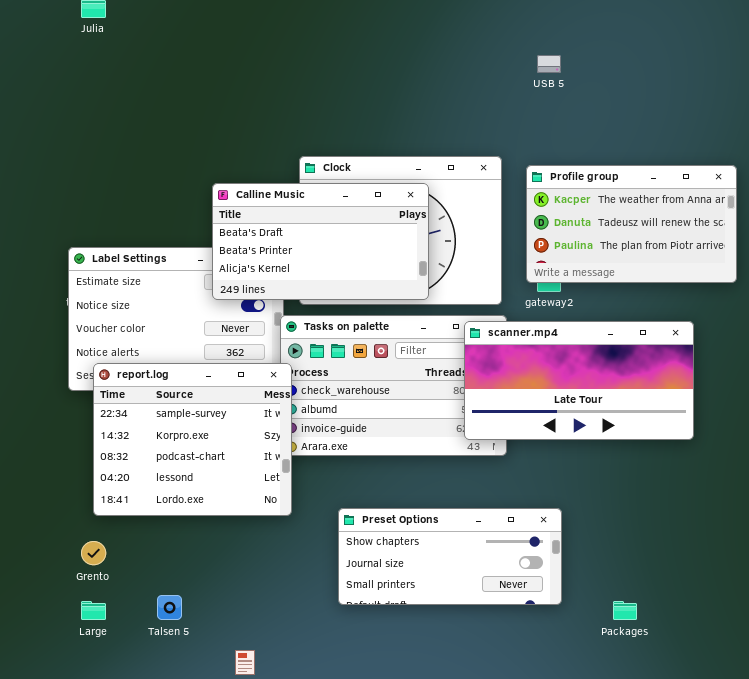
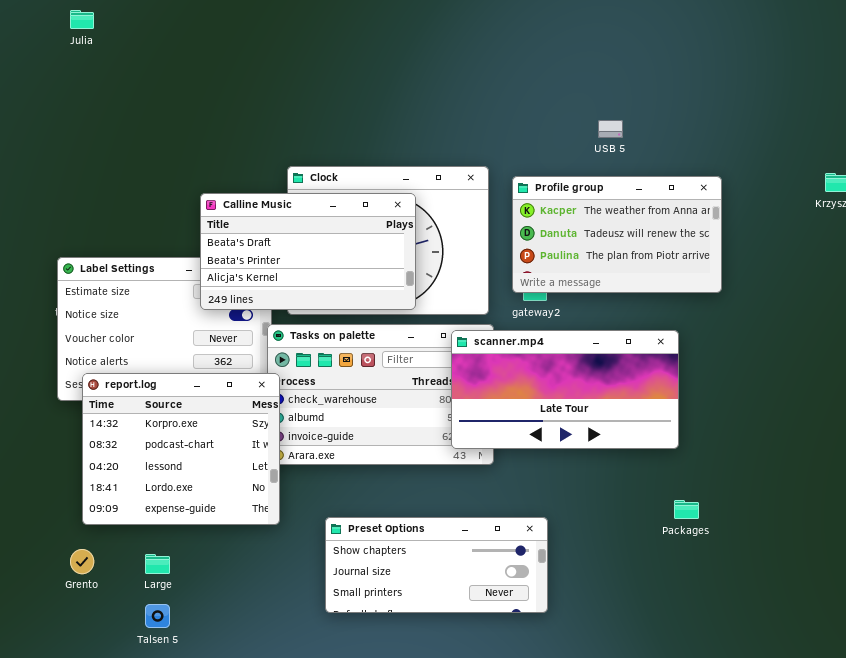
USB 5: [537,55,561,73] -> [598,120,623,138], moved
report.log: [93,363,292,516] -> [82,373,280,525], scrolled down 1 row
Large: [81,601,106,620] -> [145,554,170,574], moved
Packages: [613,601,637,620] -> [674,500,699,519], moved

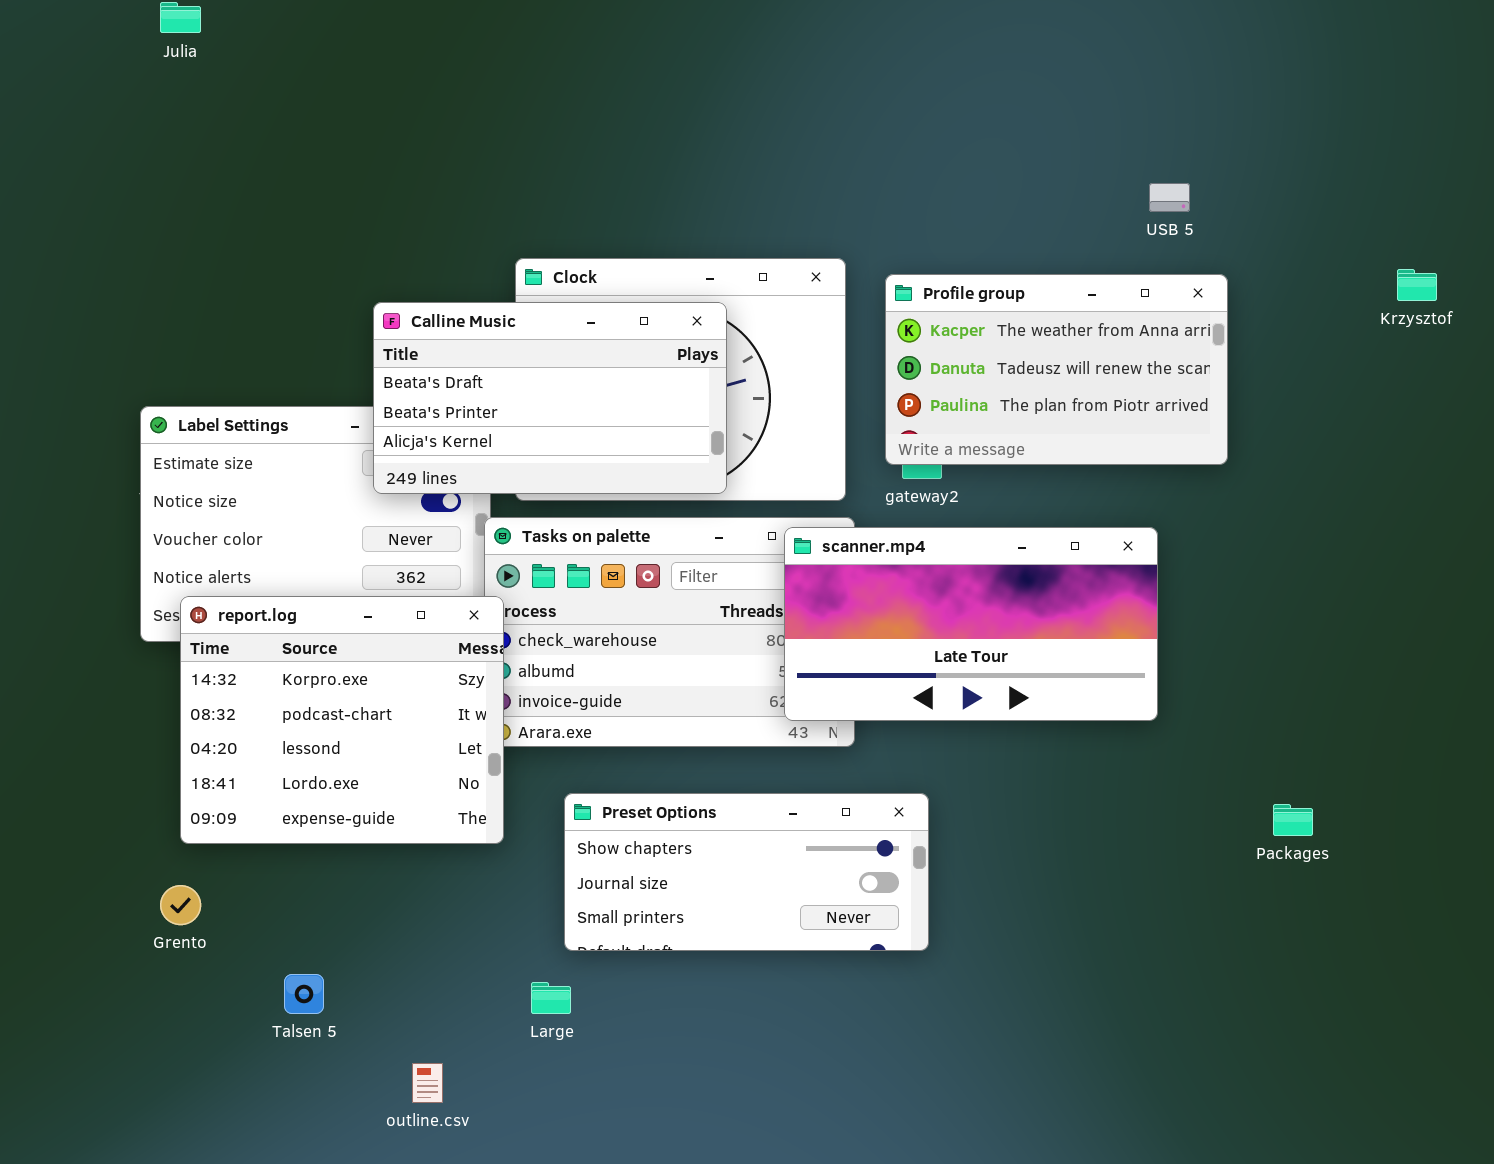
USB 5: [598,120,623,138] -> [1149,183,1190,212], moved
Packages: [674,500,699,519] -> [1273,804,1313,836], moved
Preset Options: [325,517,548,613] -> [564,793,929,951], moved
Large: [145,554,170,574] -> [531,982,571,1014], moved

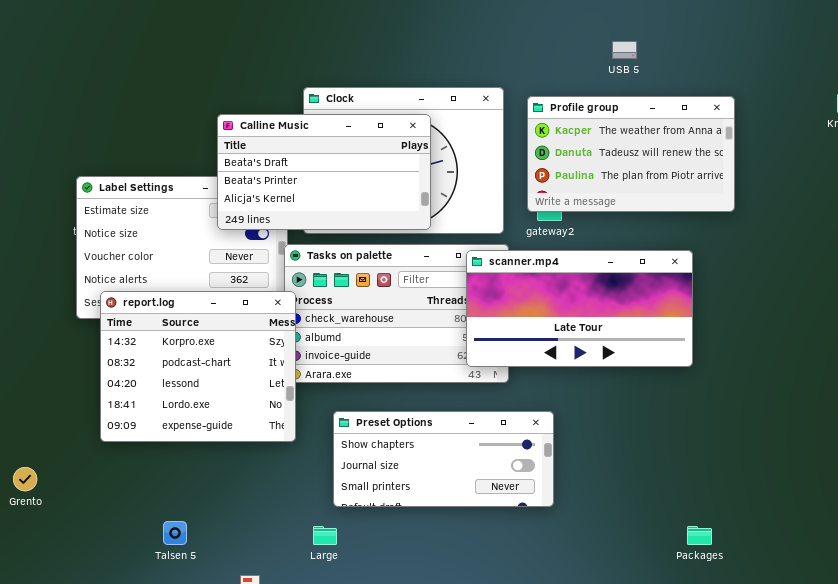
USB 5: [1149,183,1190,212] -> [612,41,637,59], moved
Packages: [1273,804,1313,836] -> [687,526,712,545], moved
Grento: [160,885,201,925] -> [13,467,37,491], moved

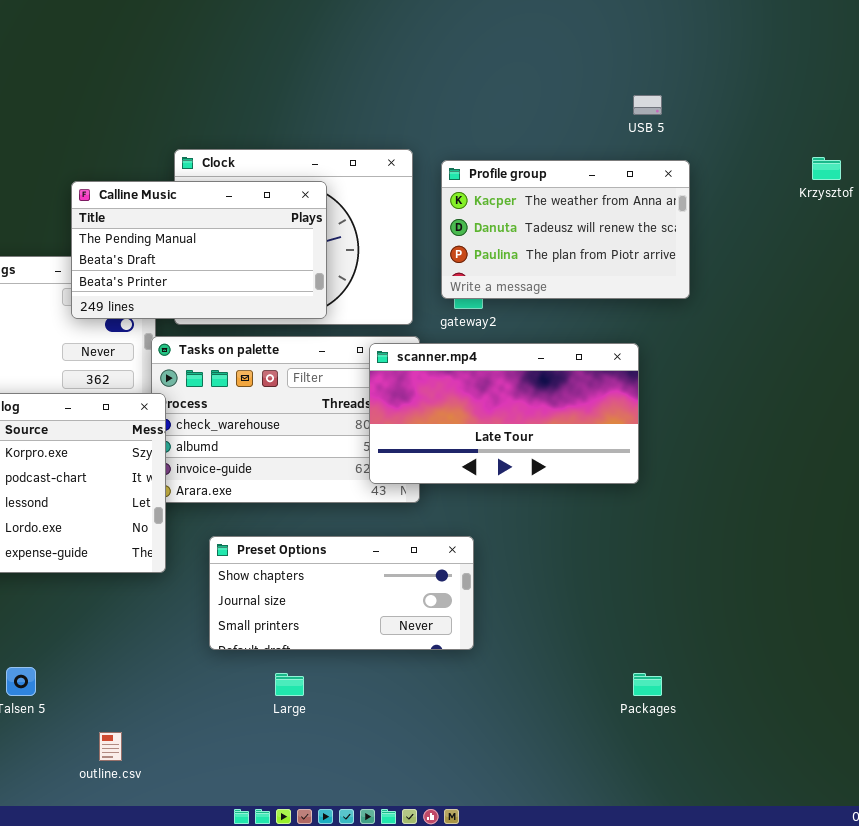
USB 5: [612,41,637,59] -> [633,95,662,115], moved
Calline Music: [217,114,431,230] -> [71,181,327,319], scrolled up 1 row
Large: [313,526,337,545] -> [275,673,304,696], moved

